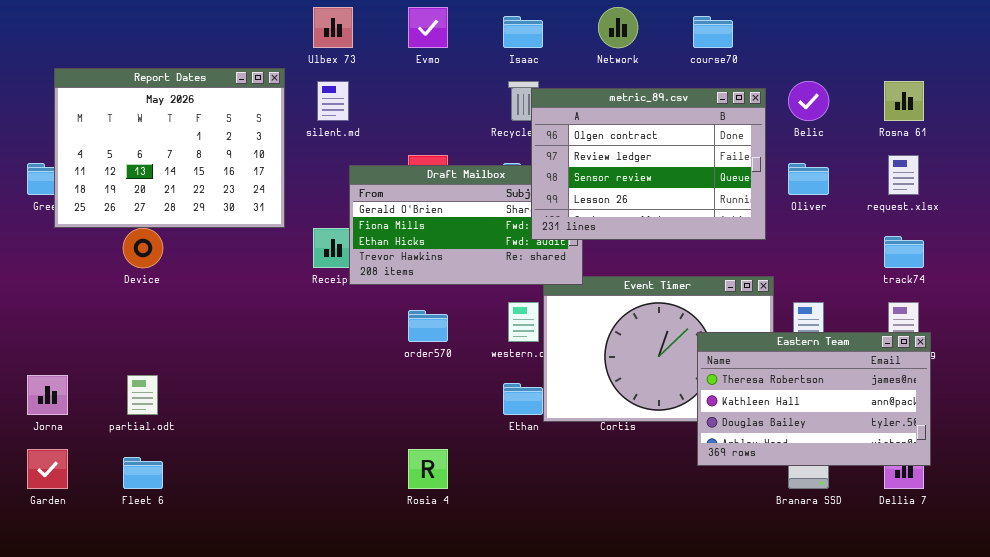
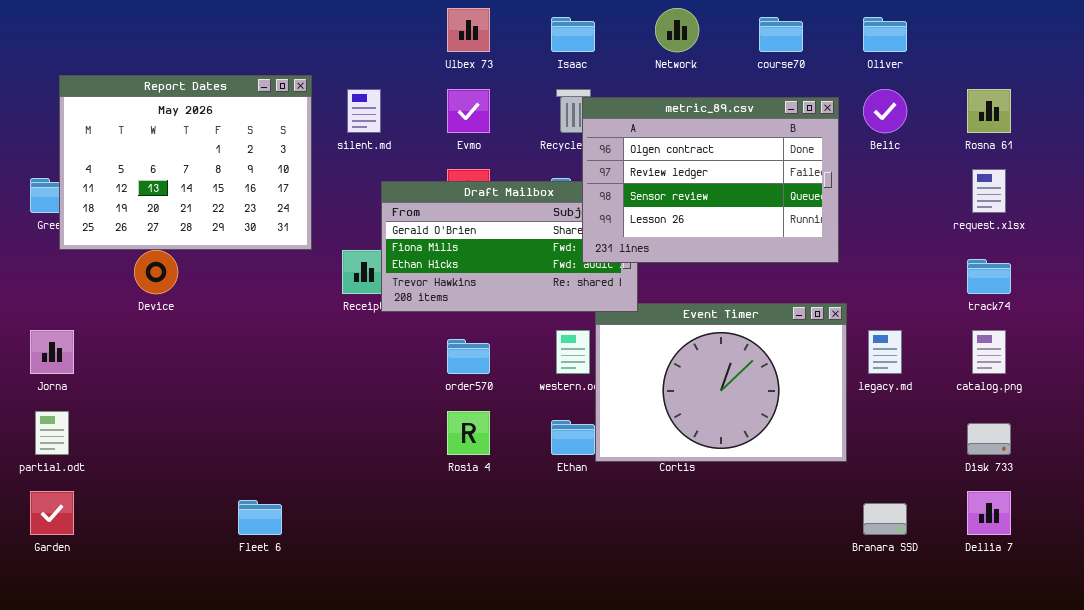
Ulbex 73: [313,7,353,48] -> [447,8,490,52], moved
Evmo: [408,7,448,48] -> [447,89,490,133], moved
Oliver: [788,163,829,195] -> [863,17,907,52], moved
Eastern Team: [697,332,931,466] -> none, closed
Jorna: [27,375,68,415] -> [30,330,74,374], moved
partial.odt: [127,375,158,415] -> [35,411,69,455], moved
Rosia 4: [408,449,448,489] -> [447,411,490,455], moved
Fleet 6: [123,457,163,489] -> [238,500,282,535], moved

